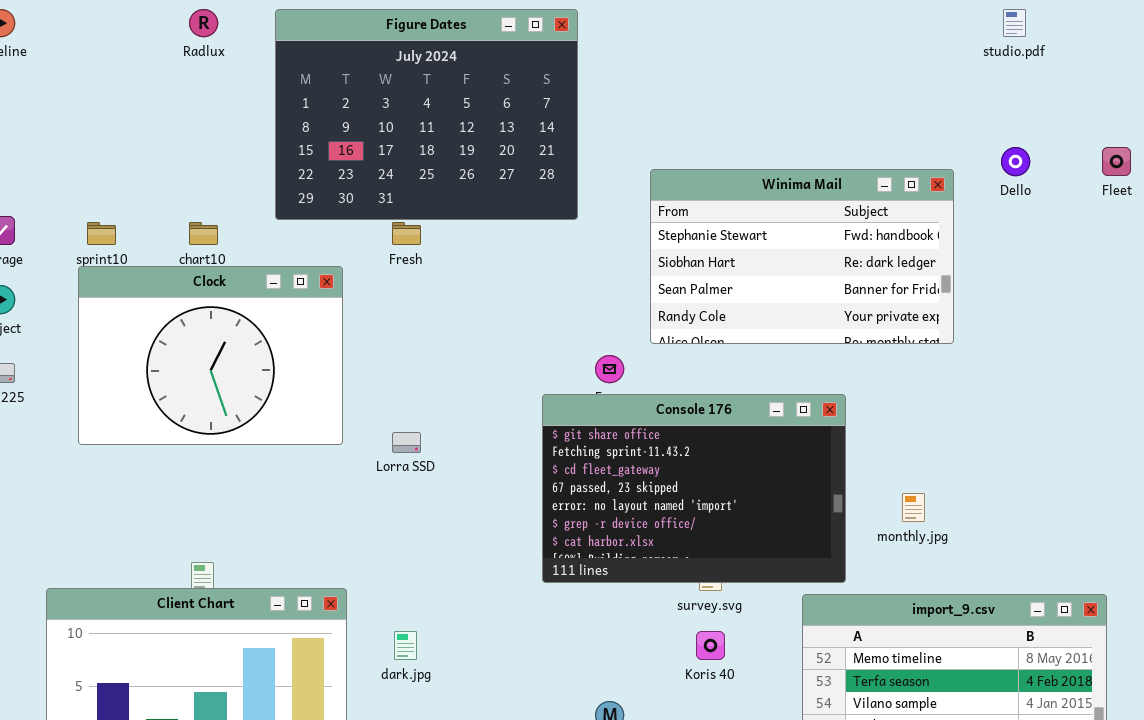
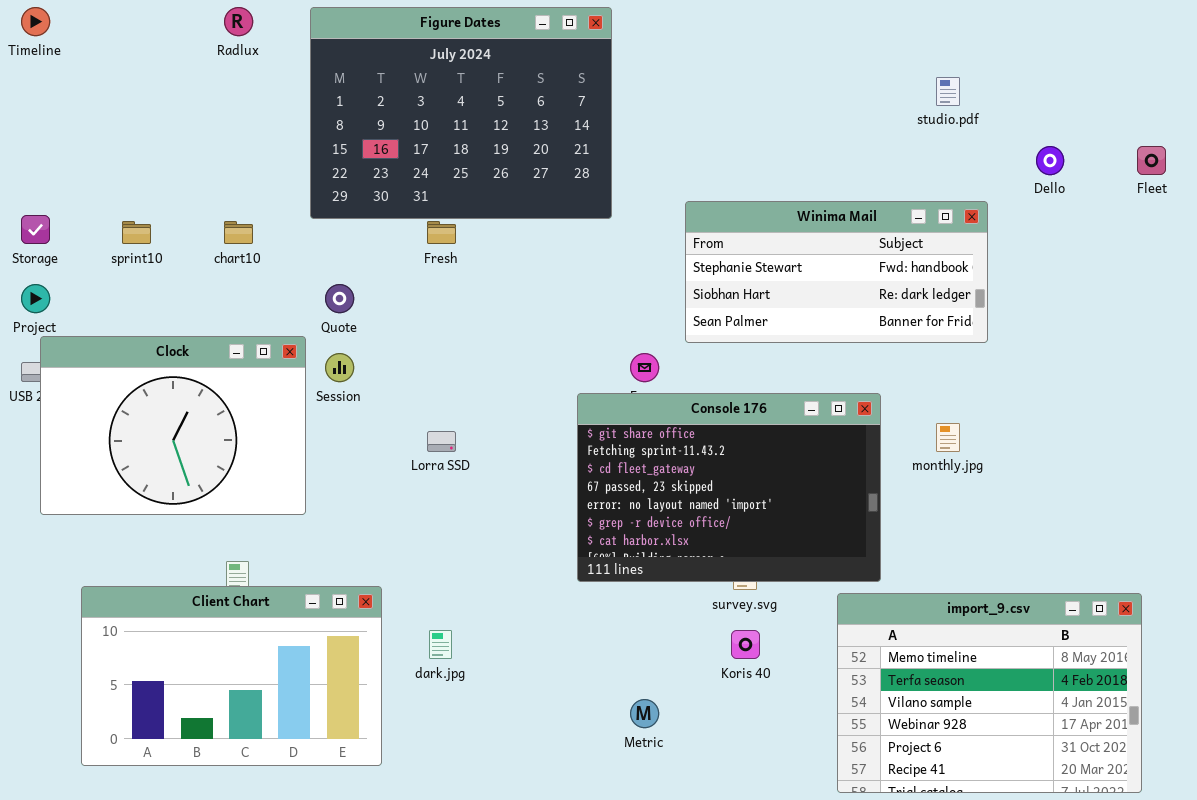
studio.pdf: [1003,9,1026,37] -> [936,77,960,106], moved
Winima Mail: [650,169,954,344] -> [685,201,988,343], resized
Clock: [78,266,343,445] -> [40,336,306,515], moved
monthly.jpg: [902,493,925,522] -> [936,423,960,452], moved

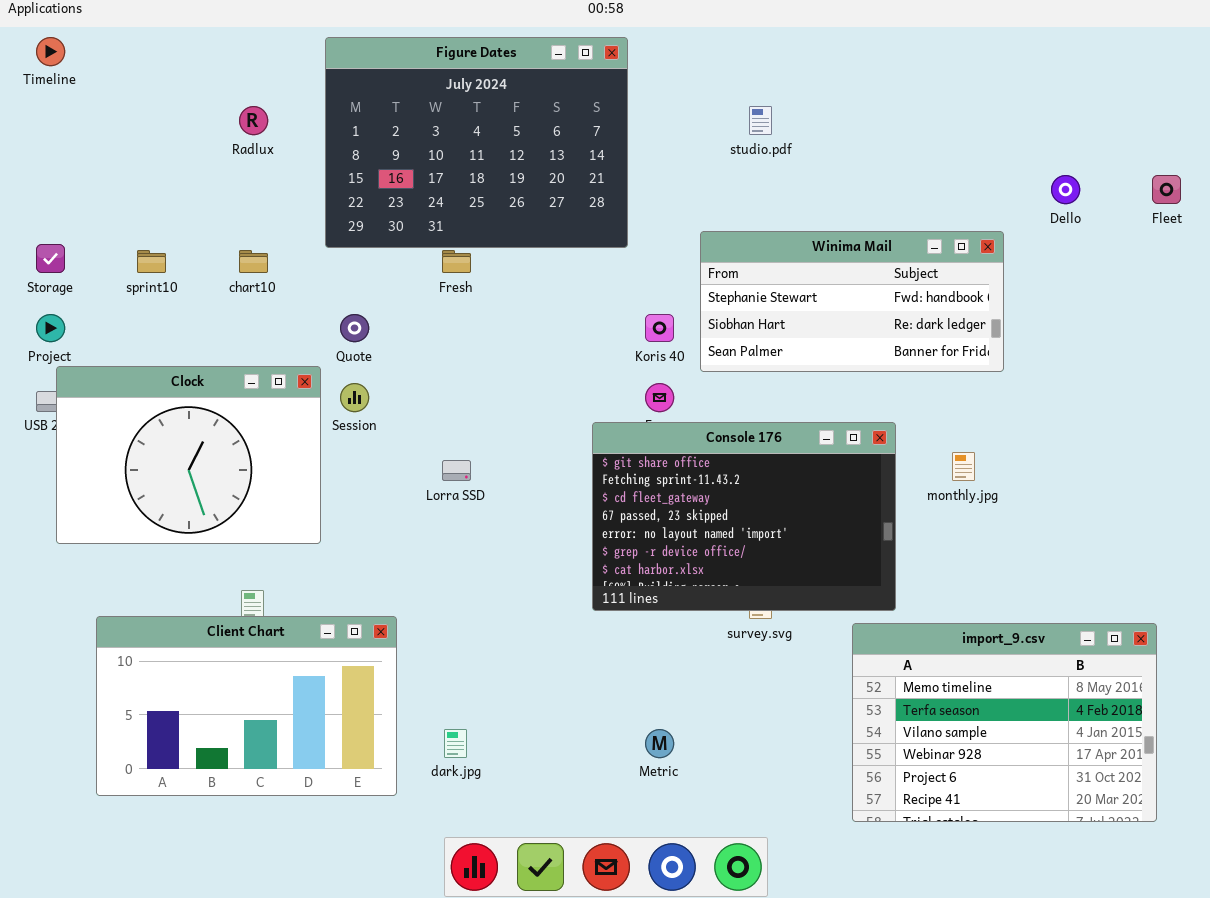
Radlux: [224,7,253,36] -> [239,106,268,135], moved
studio.pdf: [936,77,960,106] -> [749,106,772,135], moved
dark.jpg: [429,630,452,659] -> [444,729,467,758], moved
Koris 40: [731,630,760,659] -> [645,314,674,342], moved

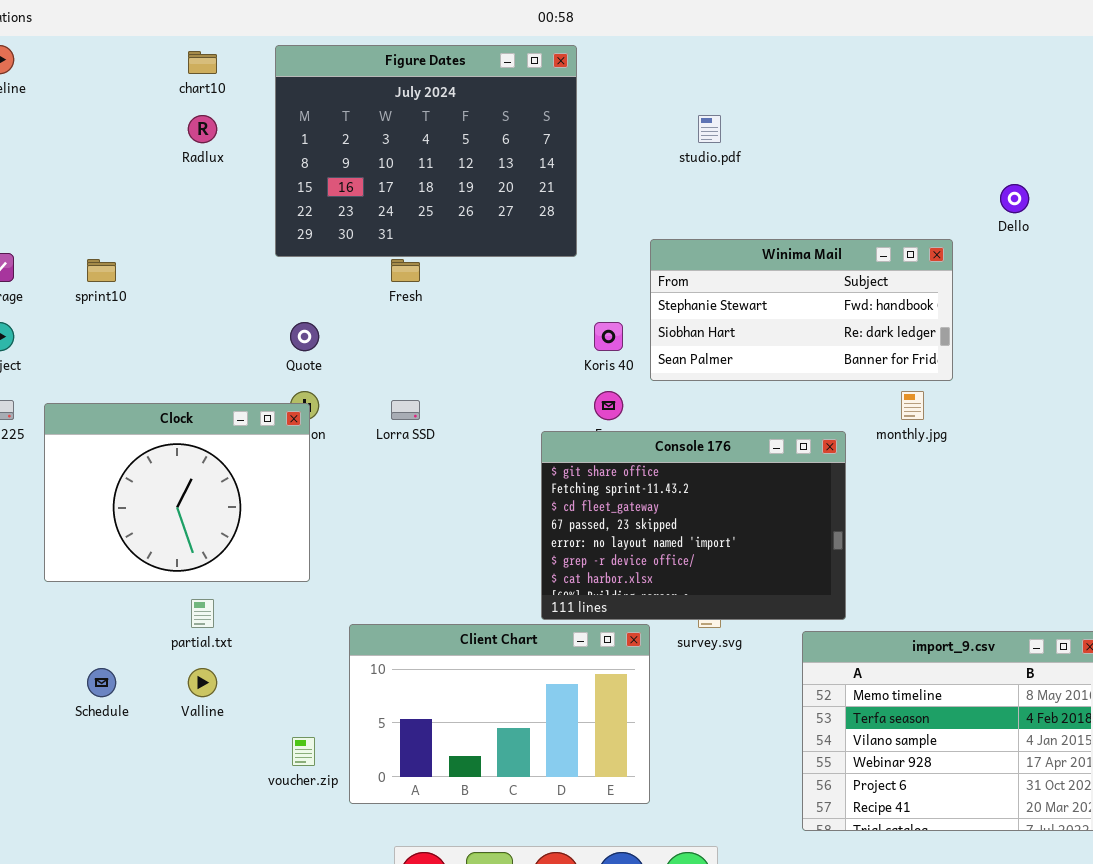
chart10: [239,250,268,273] -> [188,51,217,74], moved
Clock: [56,366,321,544] -> [44,403,310,582], moved
monthly.jpg: [952,452,975,481] -> [901,391,924,420], moved
Lorra SSD: [442,460,471,481] -> [391,400,420,420], moved
Client Chart: [96,616,397,796] -> [349,624,650,804], moved

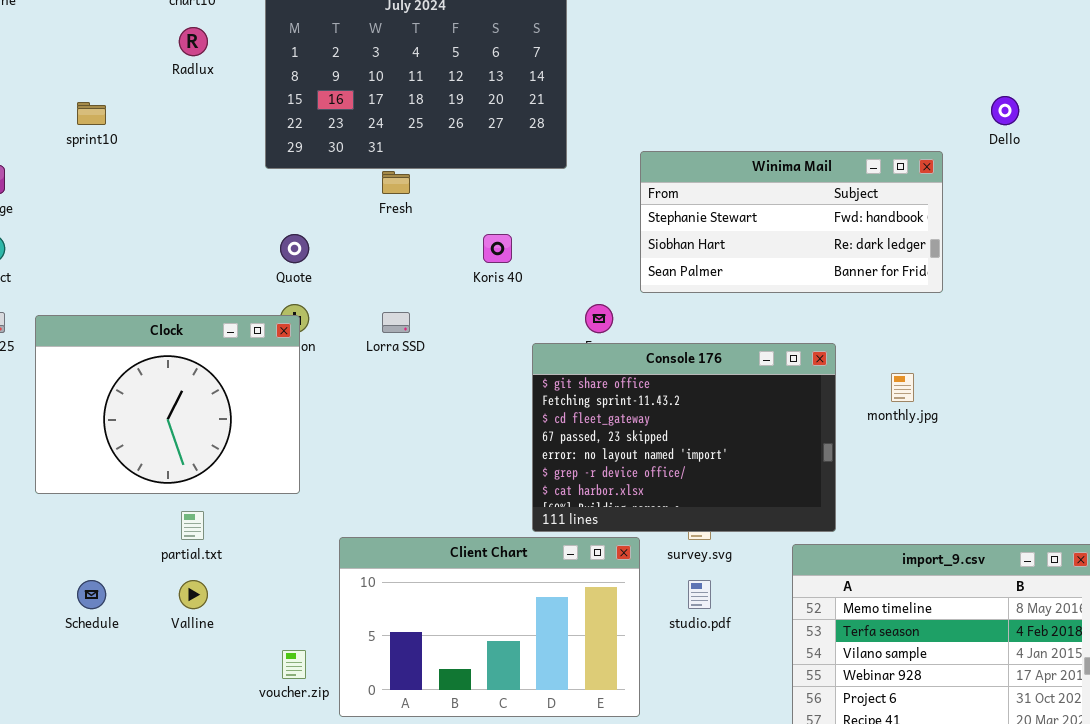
studio.pdf: [698,115,721,143] -> [688,580,711,609], moved
sprint10: [87,259,116,282] -> [77,102,106,125], moved
Koris 40: [594,322,623,351] -> [483,234,512,263], moved
monthly.jpg: [901,391,924,420] -> [891,373,914,402], moved

